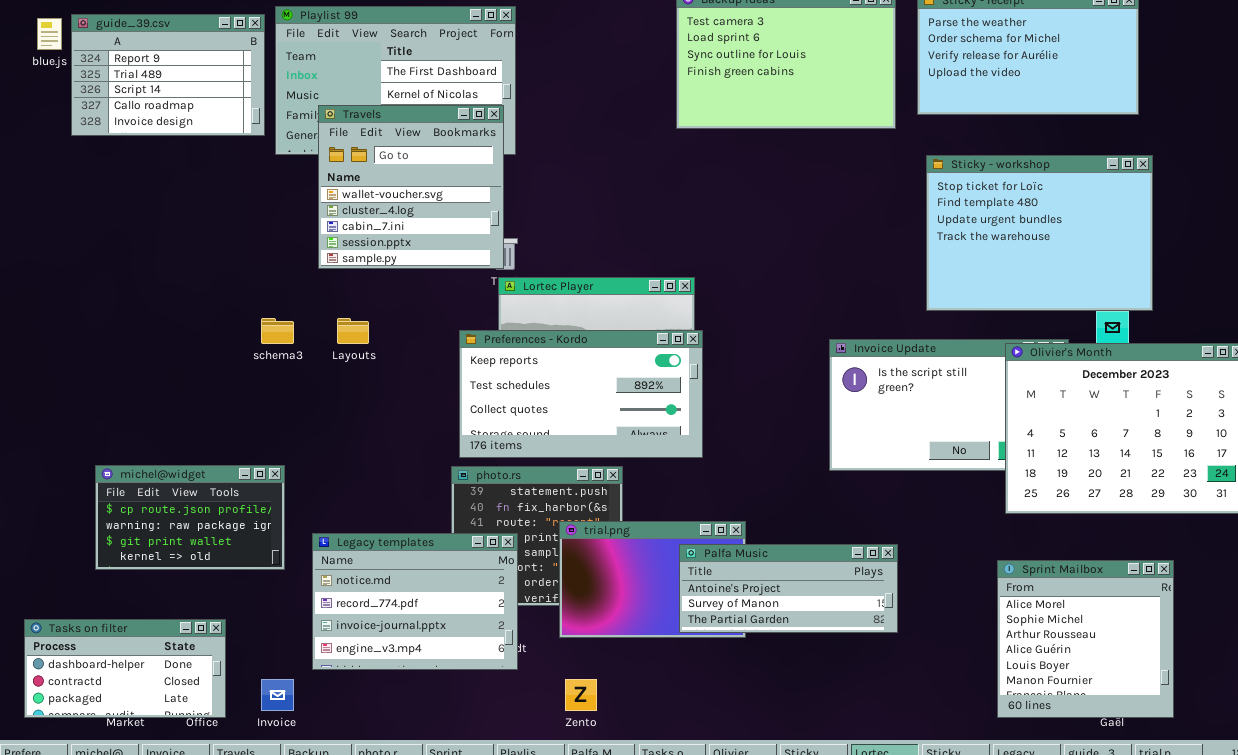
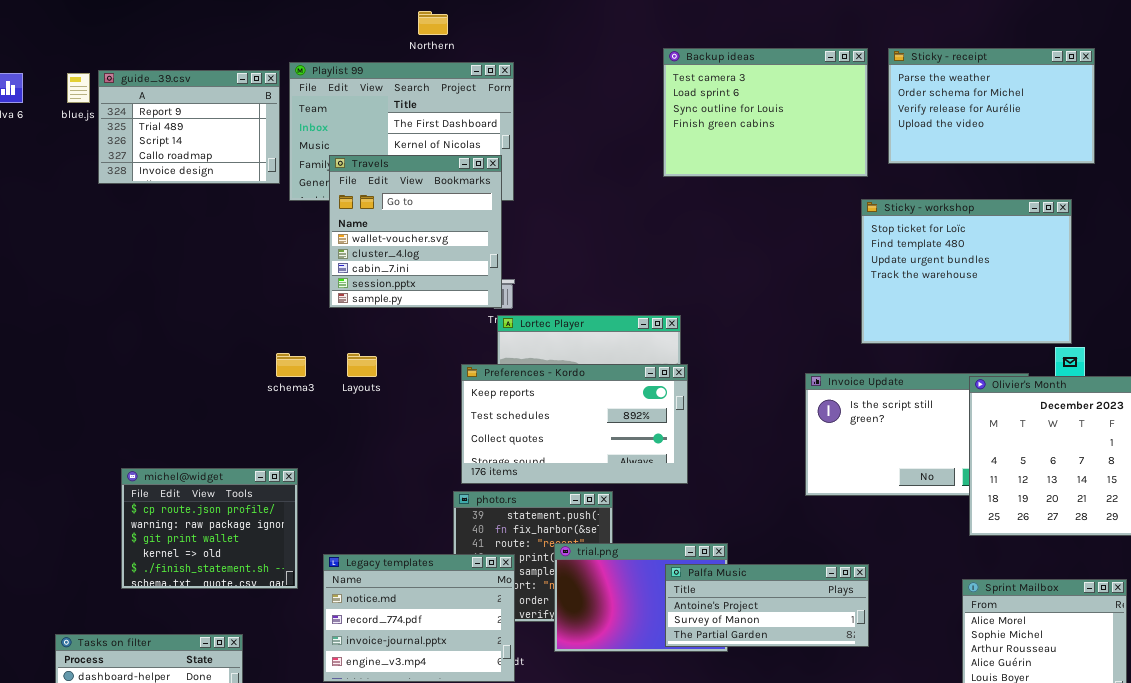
Sticky - workshop: [926,155,1153,311] -> [861,199,1072,344], moved
michel@widget: [95,465,285,570] -> [121,468,298,589], resized

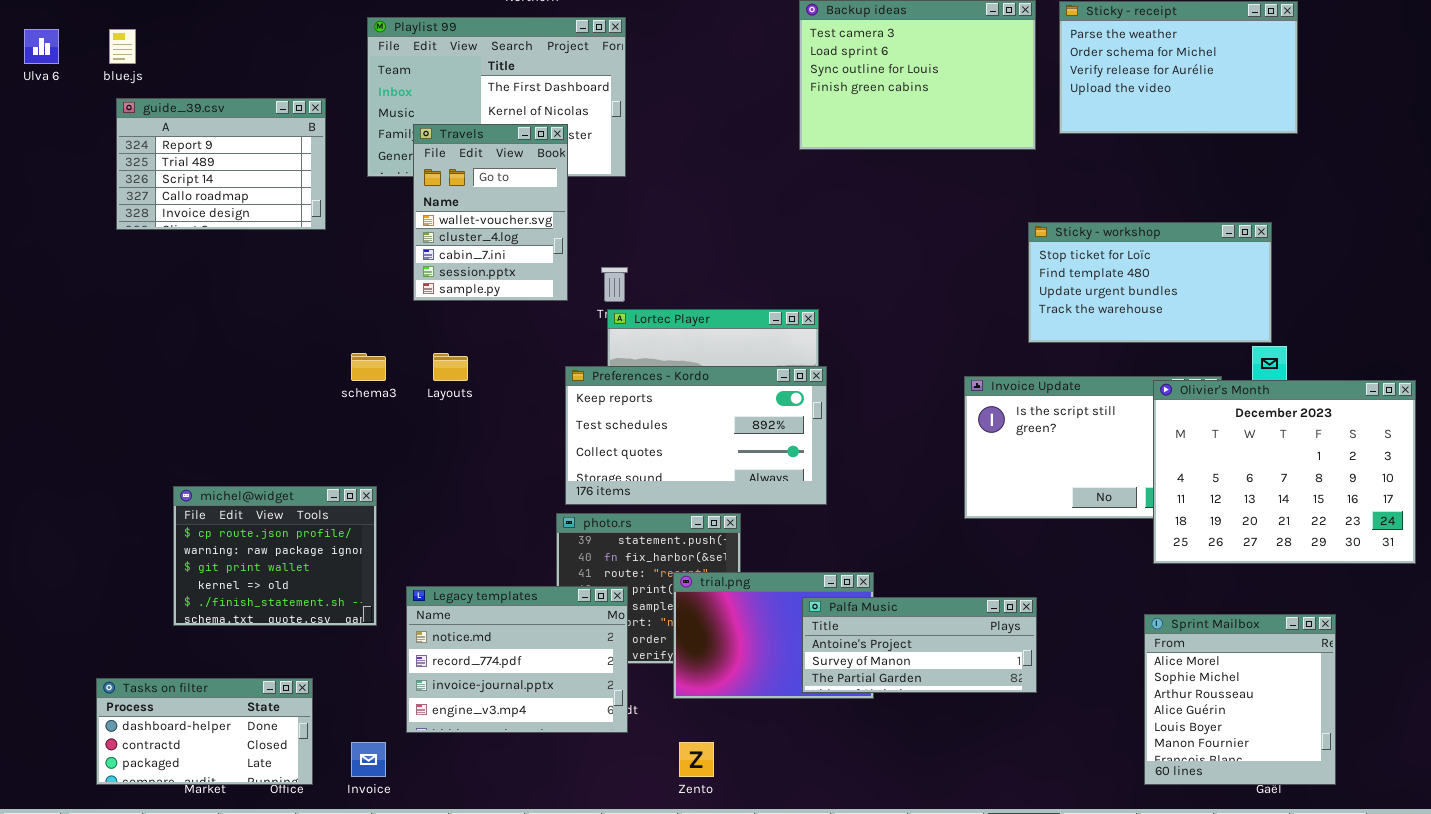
guide_39.csv: [98,70,280,184] -> [116,98,326,230], moved
Travels: [329,155,502,308] -> [413,124,568,301], resized
Sticky - workshop: [861,199,1072,344] -> [1028,222,1272,343], resized

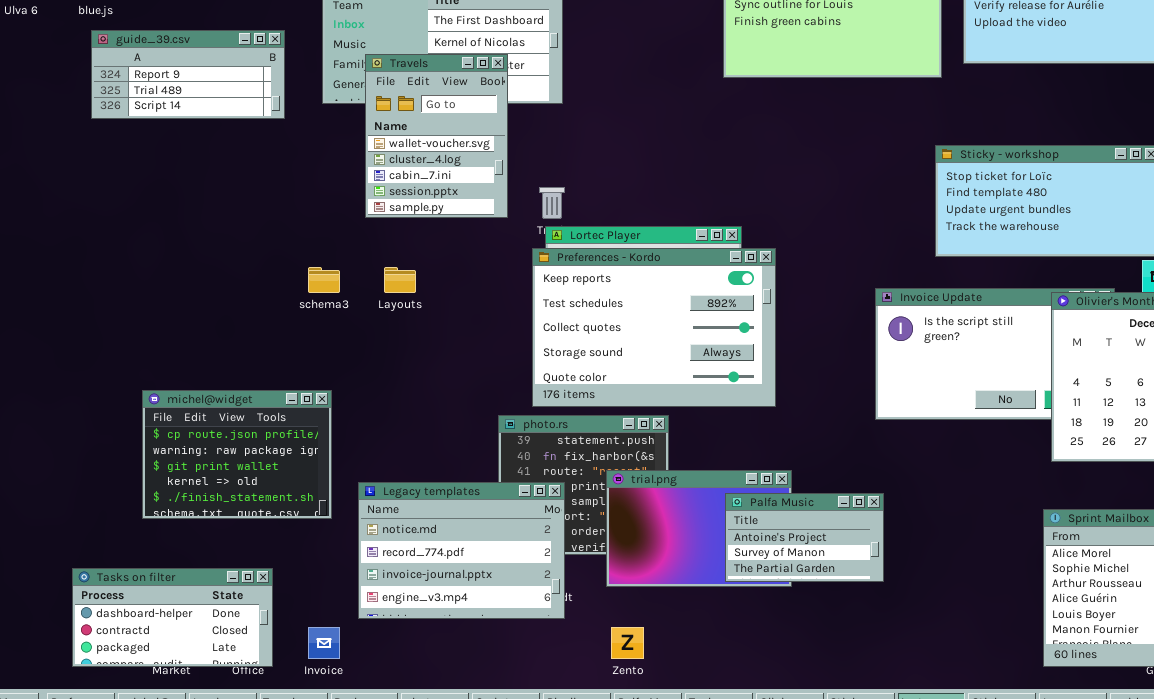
guide_39.csv: [116,98,326,230] -> [91,30,285,119], resized
Preferences - Kordo: [565,366,827,505] -> [532,248,776,407], moved, resized
Palfa Music: [802,597,1037,693] -> [725,493,884,582], resized

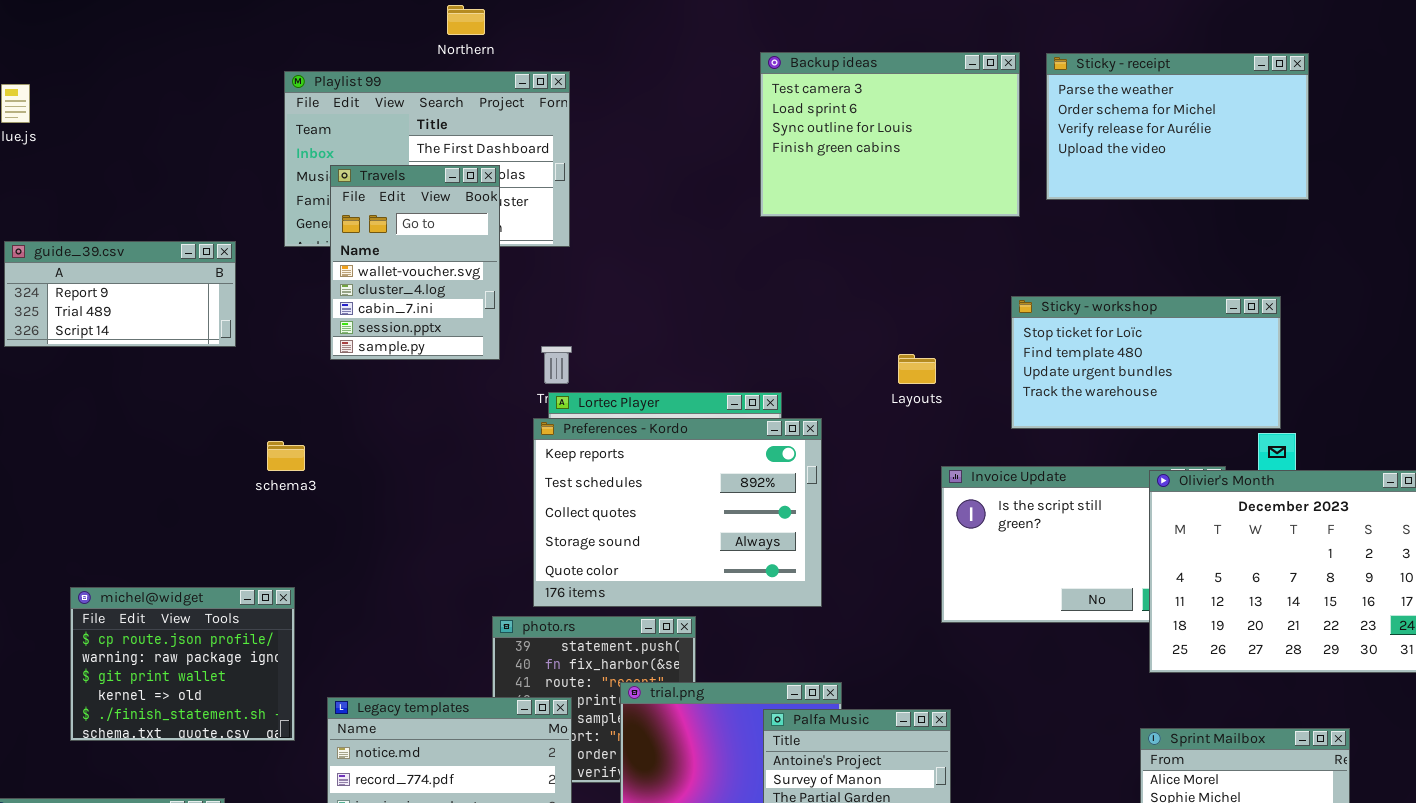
guide_39.csv: [91,30,285,119] -> [4,241,236,347], moved
Travels: [365,54,508,218] -> [330,165,500,360], moved
Layouts: [384,267,416,293] -> [898,354,936,384], moved

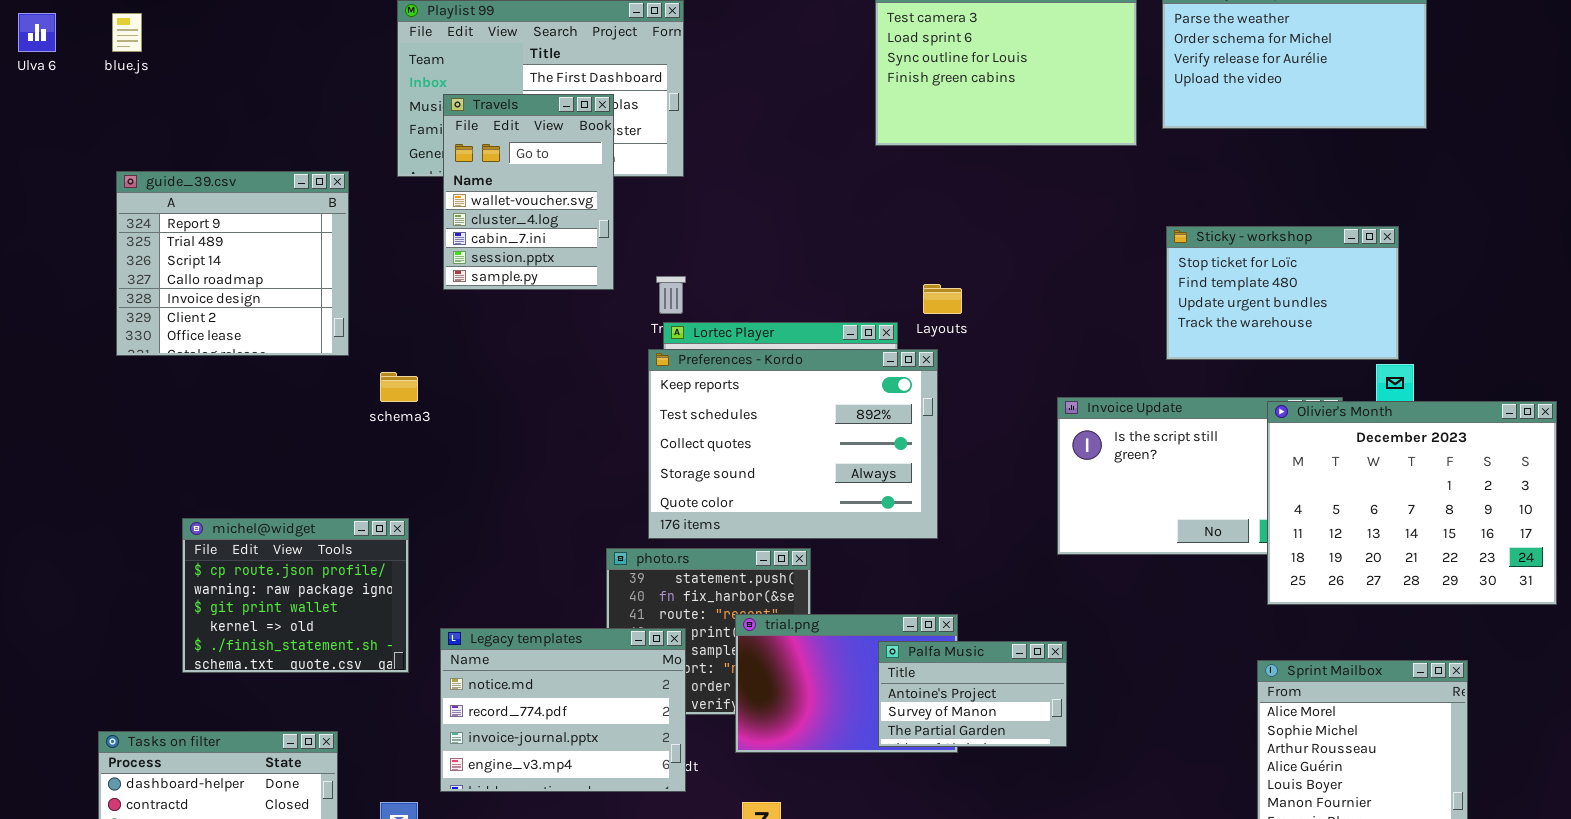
guide_39.csv: [4,241,236,347] -> [116,171,349,356], resized
Sticky - workshop: [1011,296,1281,429] -> [1166,226,1399,360], resized
Layouts: [898,354,936,384] -> [923,284,962,314], moved

